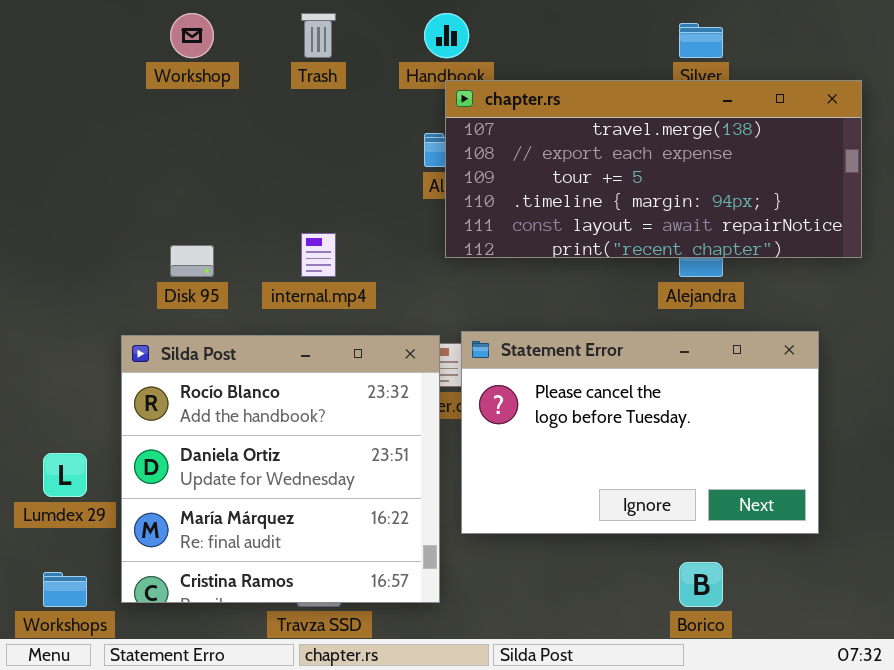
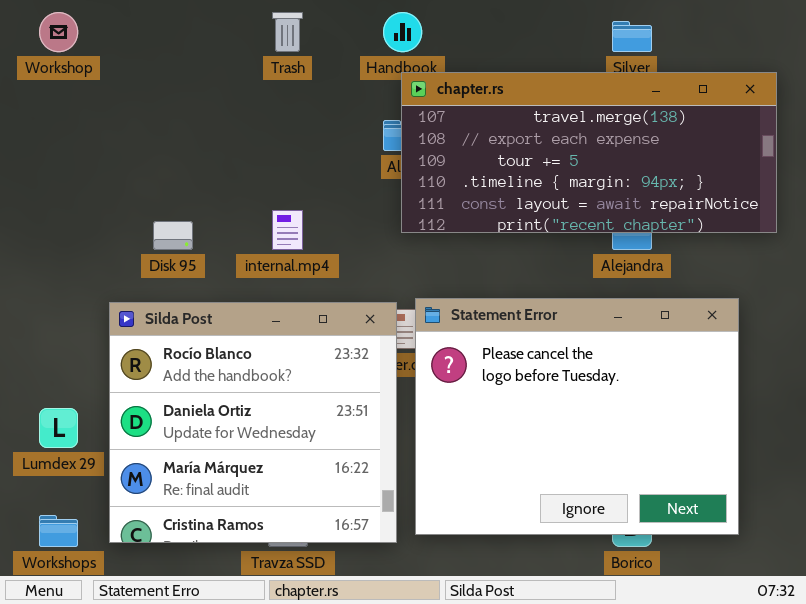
Workshop: [170,13,214,58] -> [39,12,78,52], moved
Statement Error: [461,331,819,534] -> [415,298,739,535], resized

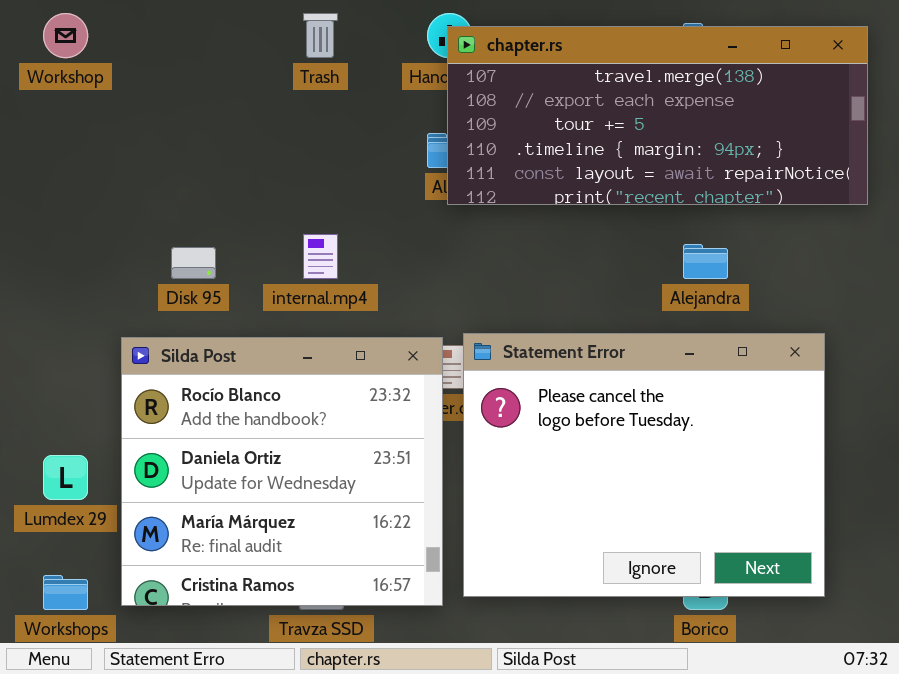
chapter.rs: [401,72,777,233] -> [447,26,868,205], moved

